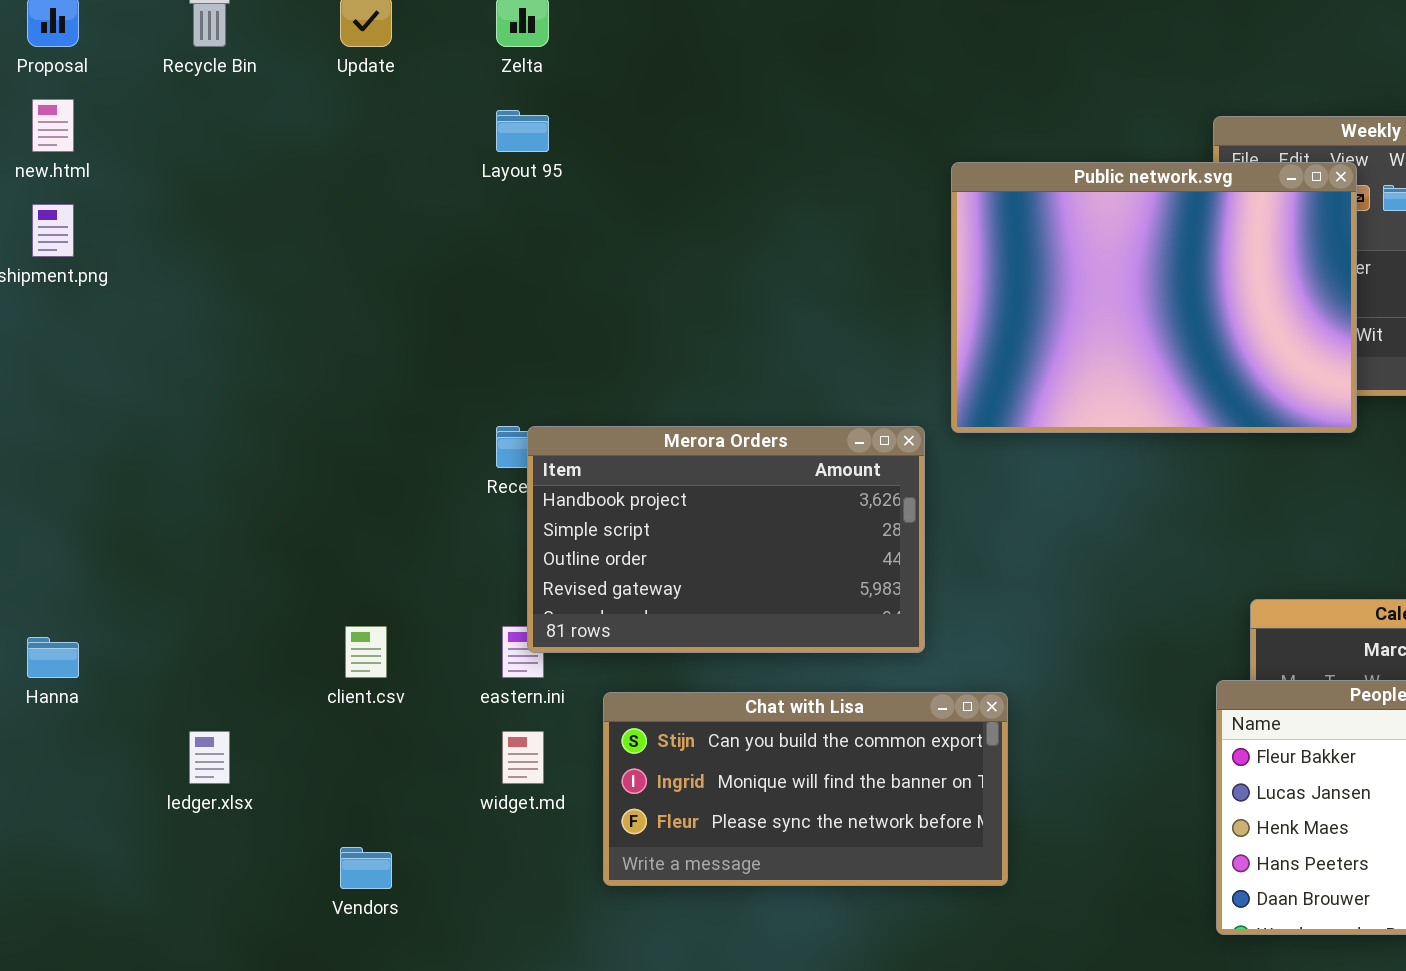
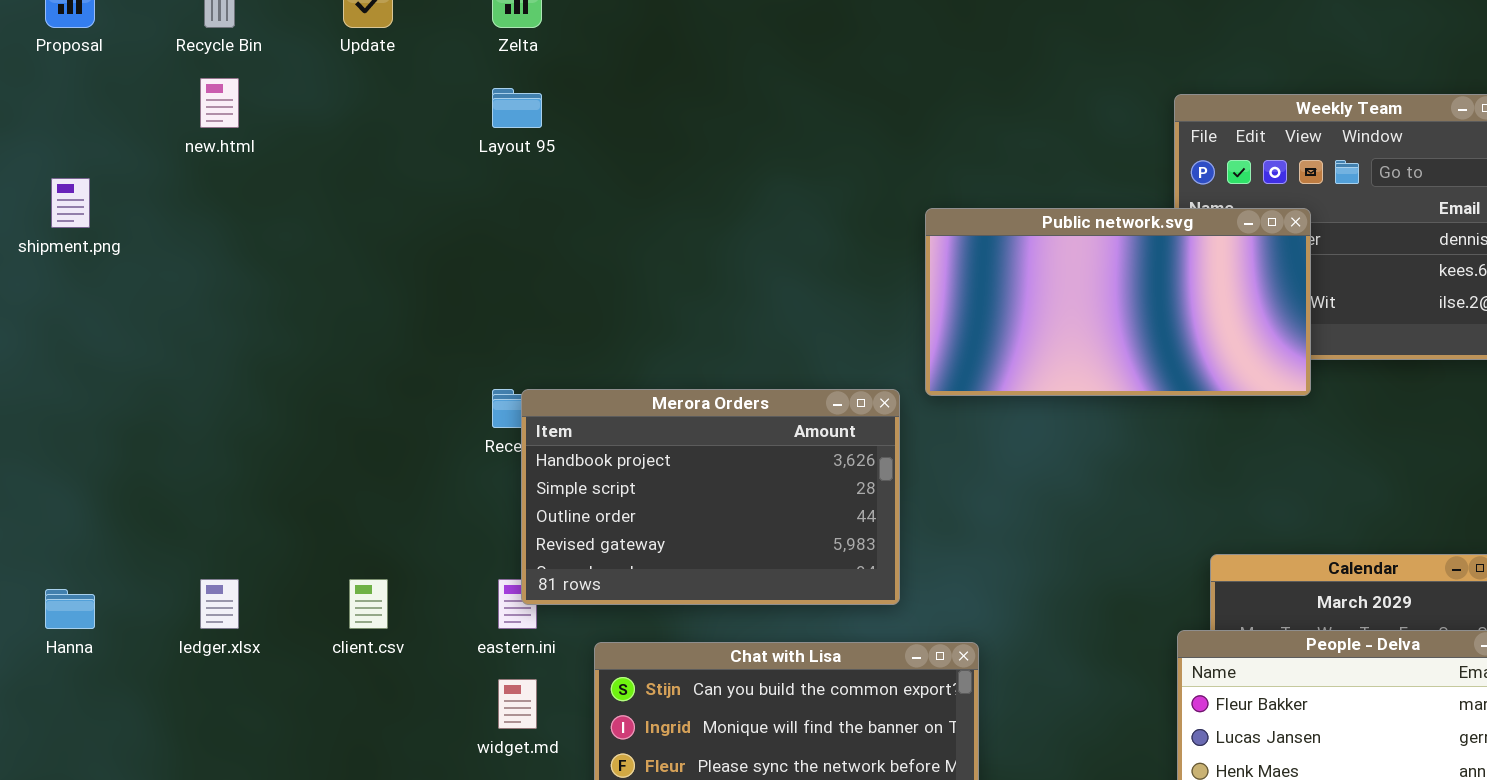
new.html: [32,99,74,152] -> [200,78,239,128], moved
Public network.svg: [951,162,1357,433] -> [925,208,1311,396], resized
ledger.xlsx: [189,731,230,784] -> [200,579,239,629], moved

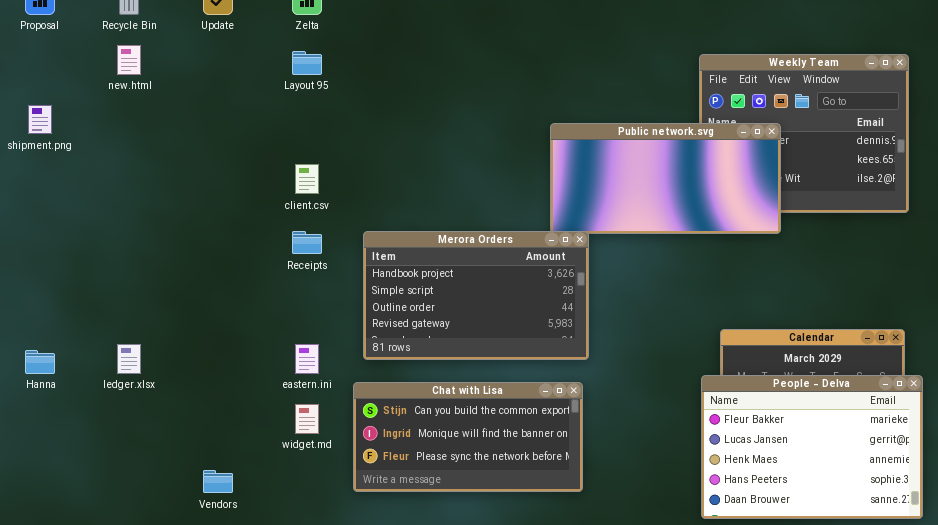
Merora Orders: [521,389,900,605] -> [363,231,589,360], moved
client.csv: [349,579,388,629] -> [295,164,319,194], moved

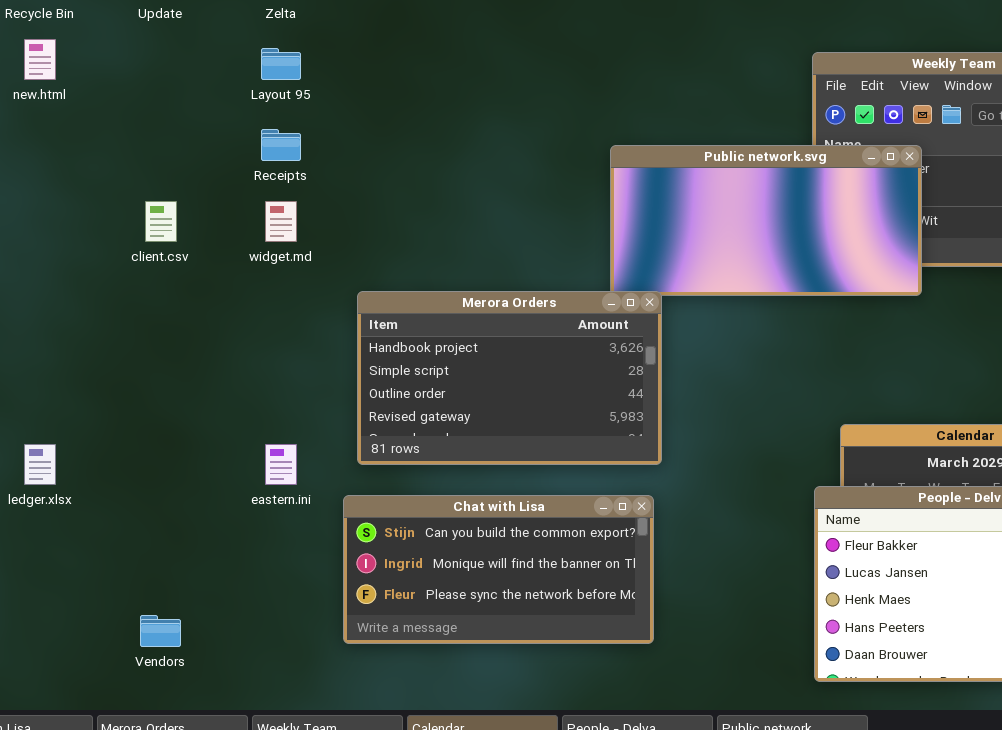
client.csv: [295,164,319,194] -> [145,201,177,242], moved
Receipts: [292,231,322,254] -> [261,129,301,161], moved
widget.md: [295,404,319,434] -> [265,201,297,242], moved

